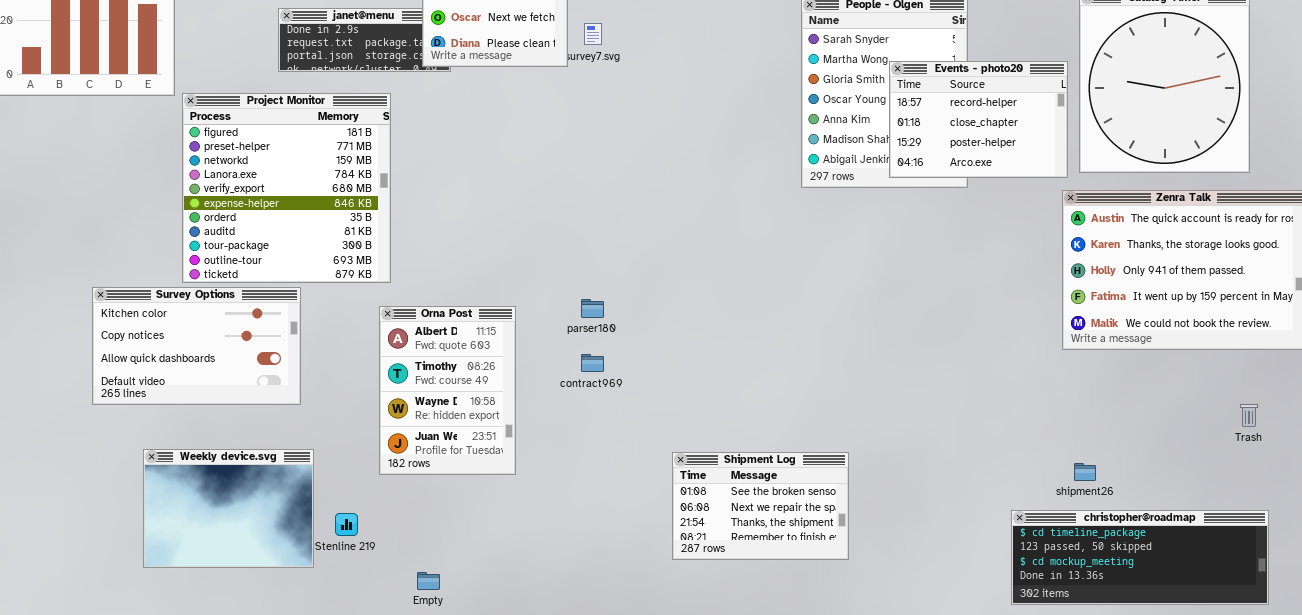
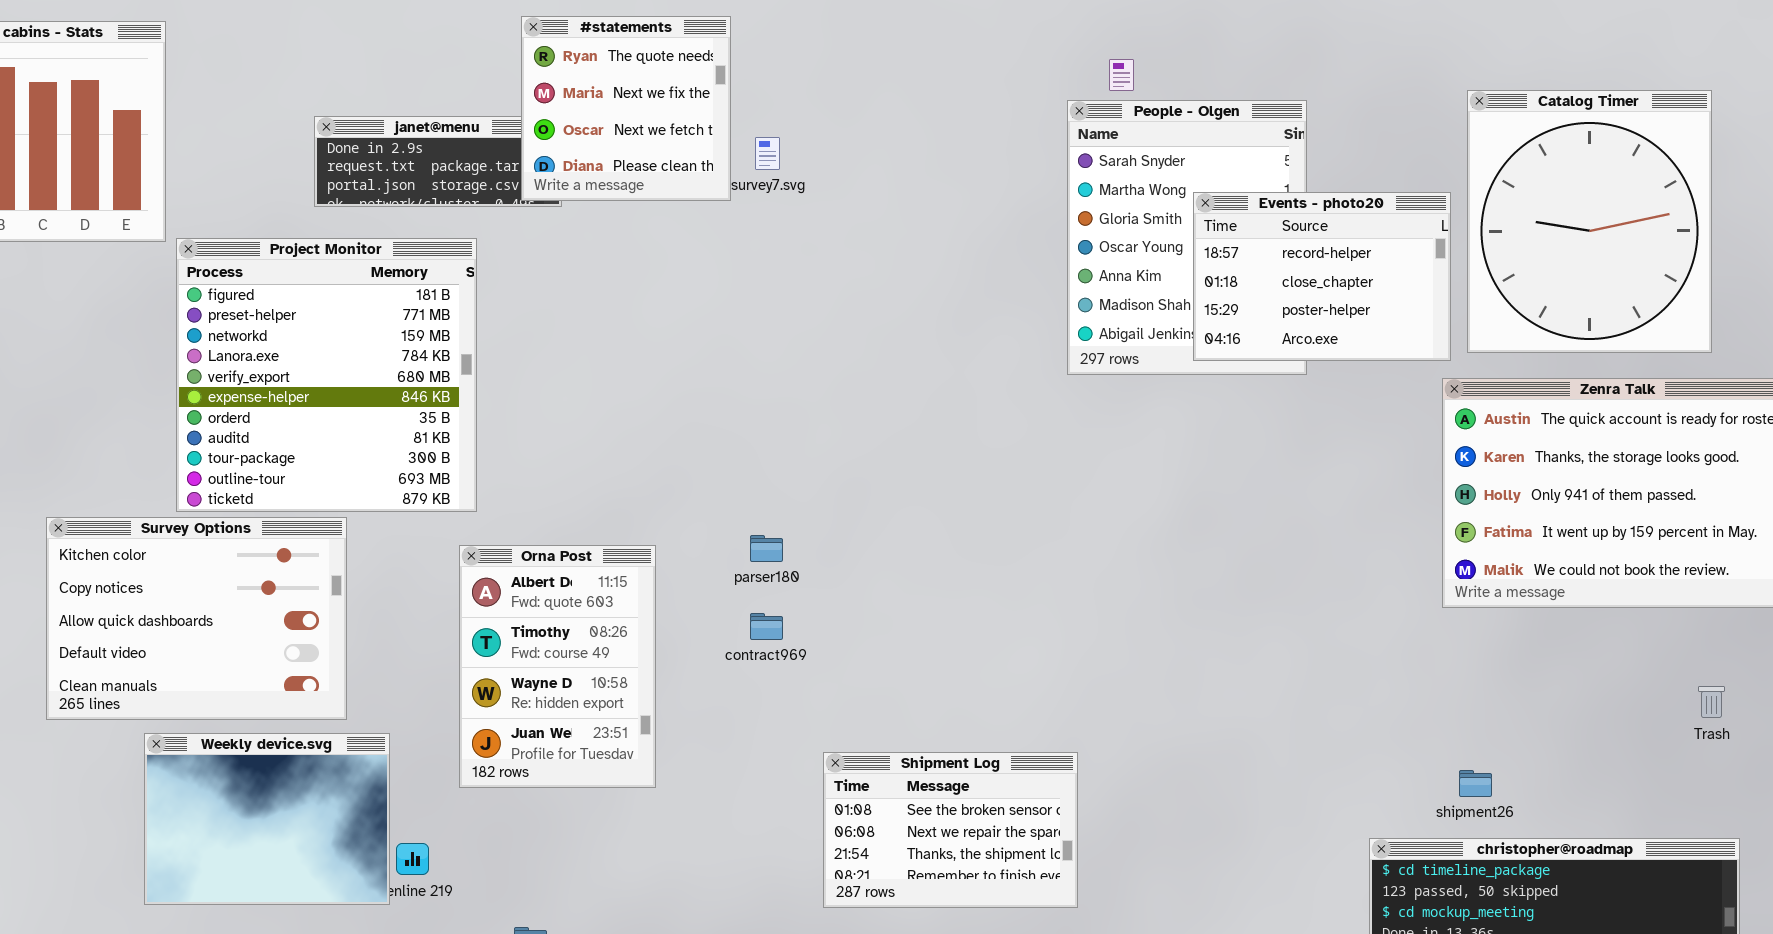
Survey Options: [92,287,301,405] -> [46,517,347,720], resized
Weekly device.svg: [143,449,314,568] -> [144,733,390,905], moved
Shipment Log: [672,452,849,560] -> [823,752,1078,908], moved

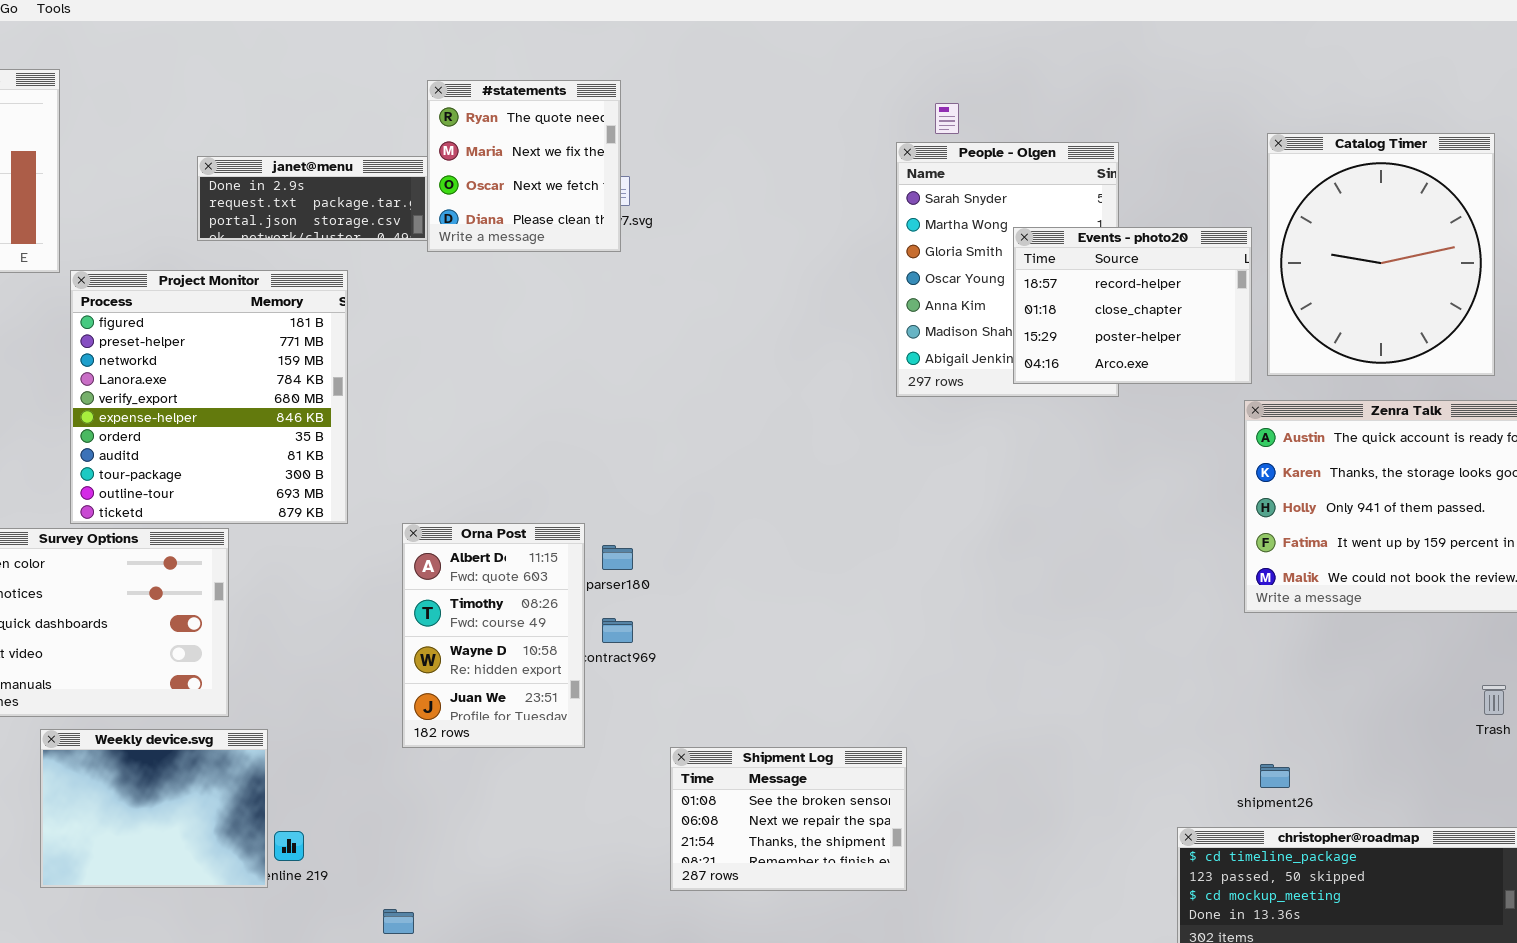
#statements: [521,16,731,201] -> [427,80,621,252], moved
Orna Post: [459,545,656,788] -> [402,523,585,748], moved

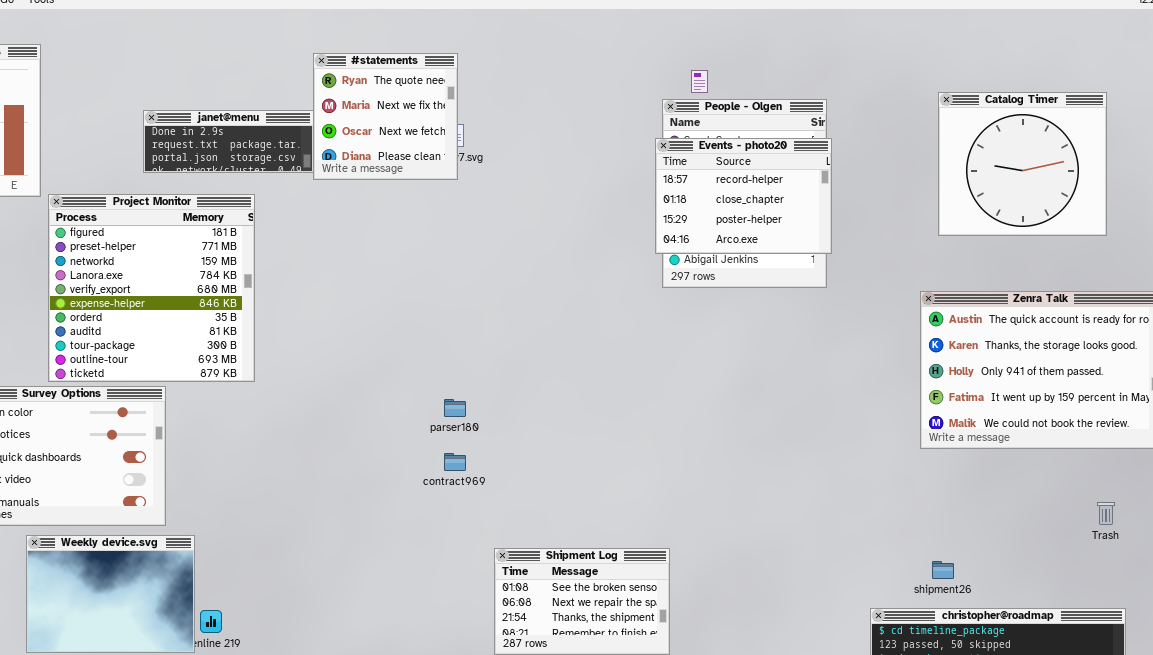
Catalog Timer: [1267,133,1495,376] -> [938,92,1107,236], resized
Events - photo20: [1013,227,1252,384] -> [655,138,832,254], moved
Orna Post: [402,523,585,748] -> none, closed

